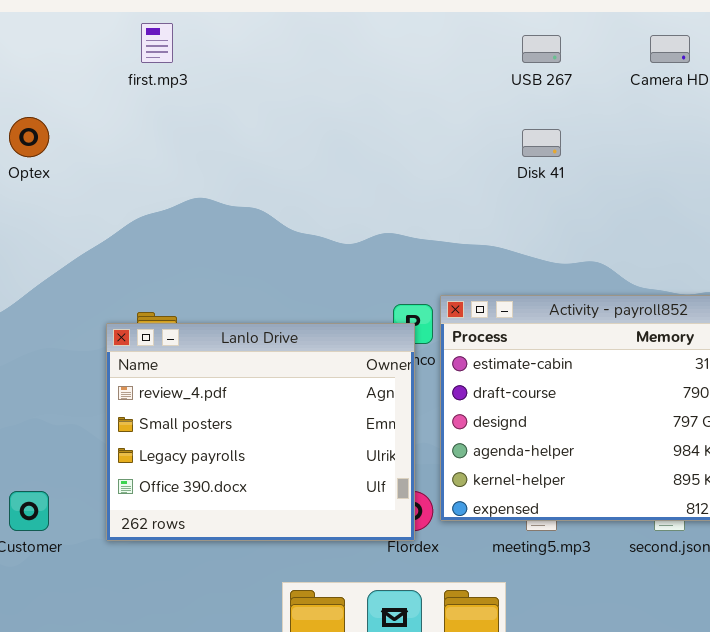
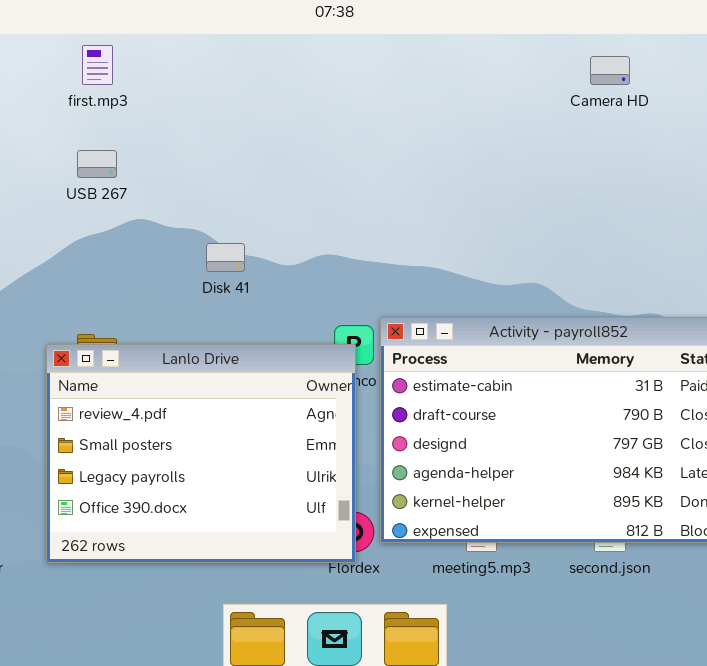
USB 267: [522,35,561,63] -> [77,150,117,178], moved
Disk 41: [522,129,561,157] -> [206,243,245,272], moved

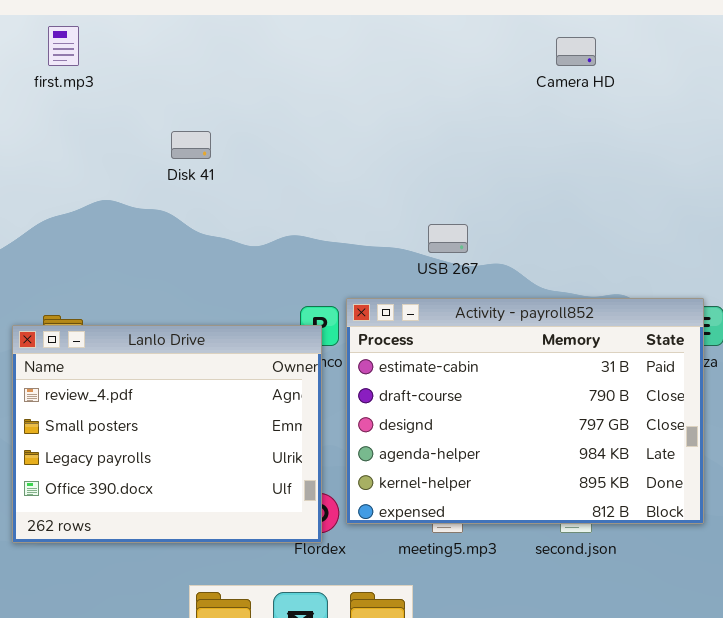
USB 267: [77,150,117,178] -> [428,224,468,253], moved
Disk 41: [206,243,245,272] -> [171,131,211,159], moved

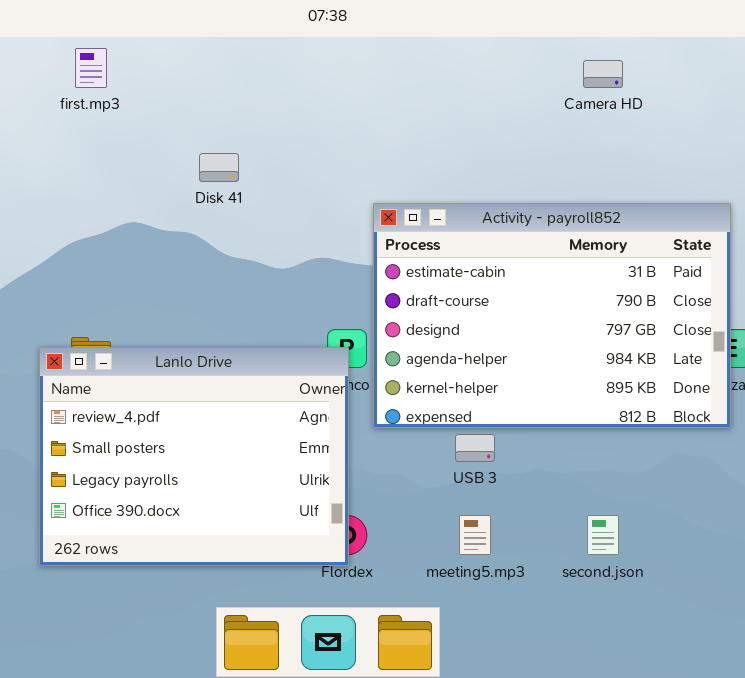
Activity - payroll852: [346,298,704,524] -> [373,203,731,428], moved

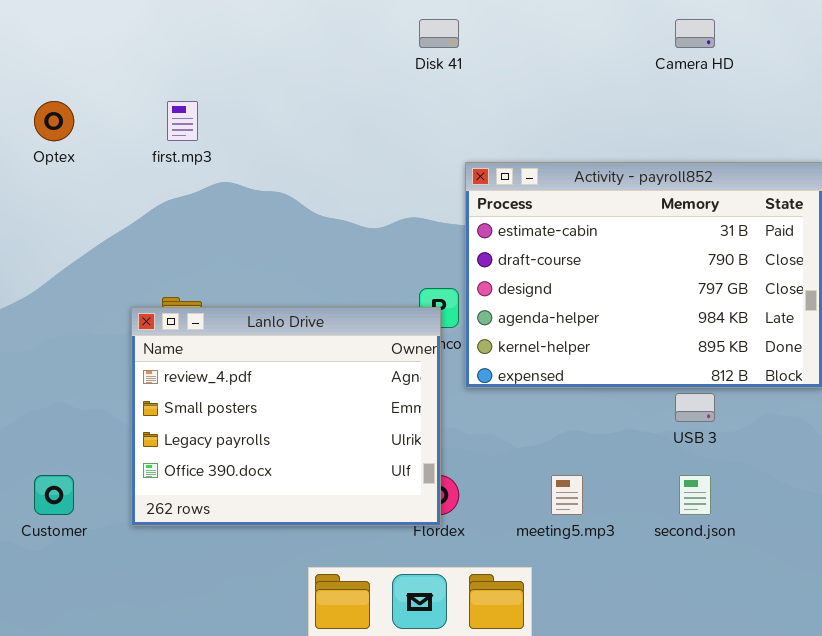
first.mp3: [75,48,107,88] -> [167,101,198,141], moved
Disk 41: [199,153,239,182] -> [419,19,459,48], moved
USB 3: [455,434,495,462] -> [675,393,715,422], moved

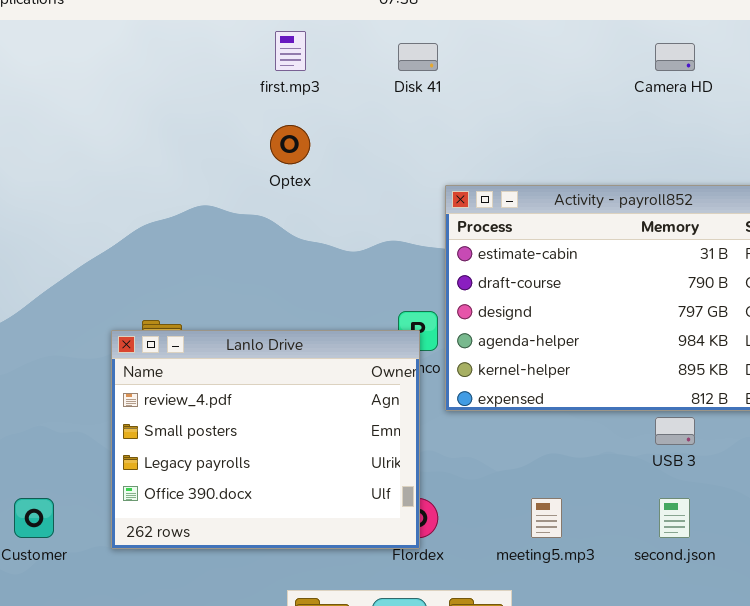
Optex: [34,101,74,141] -> [270,125,310,164], moved
first.mp3: [167,101,198,141] -> [275,31,306,71], moved

